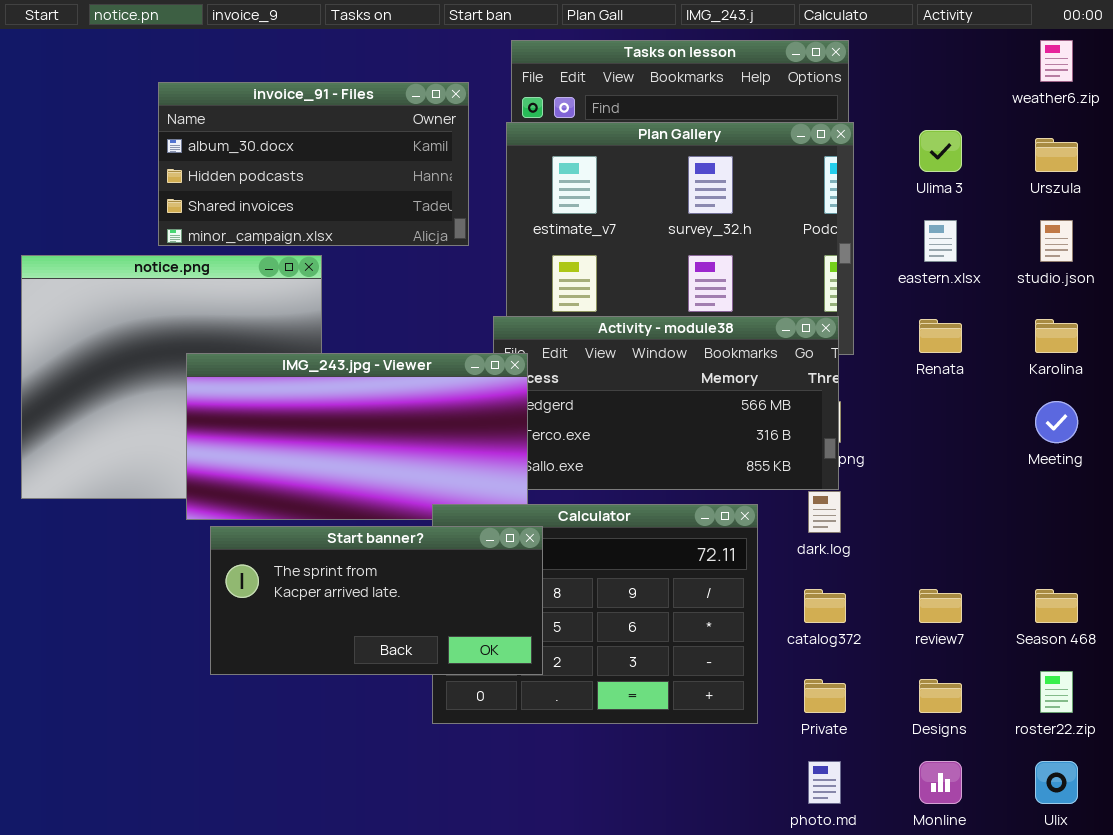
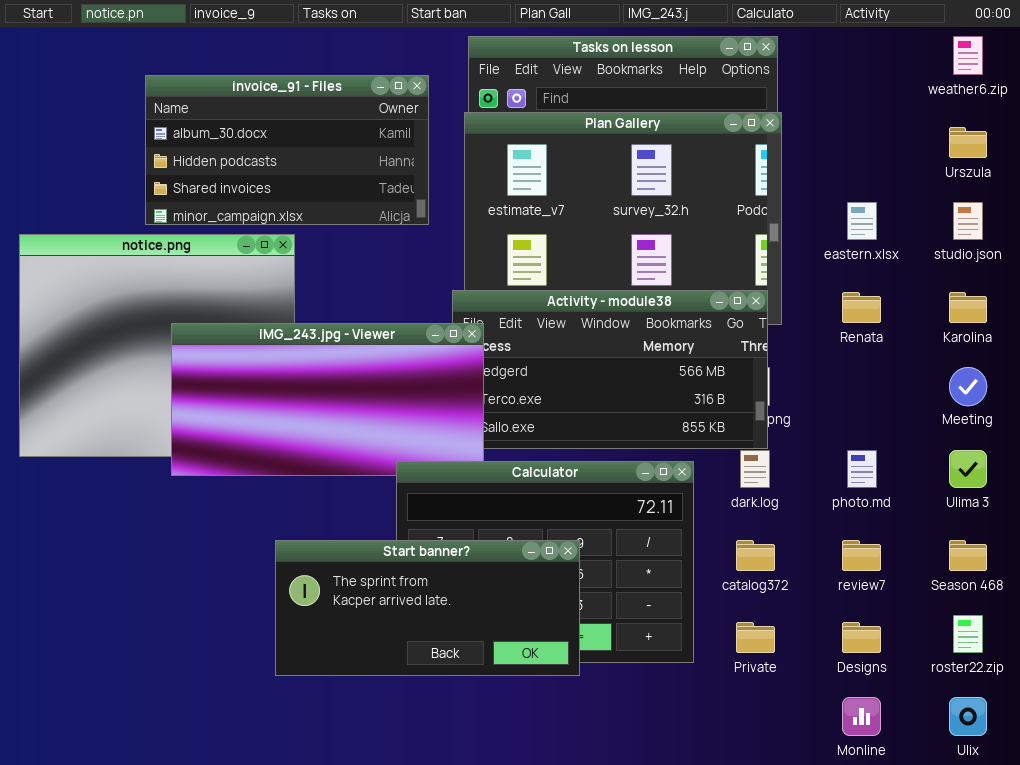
Ulima 3: [919,130,962,172] -> [949,450,987,488], moved
Start banner?: [210,526,543,675] -> [275,540,580,676], moved
photo.md: [808,761,841,804] -> [847,450,877,488], moved

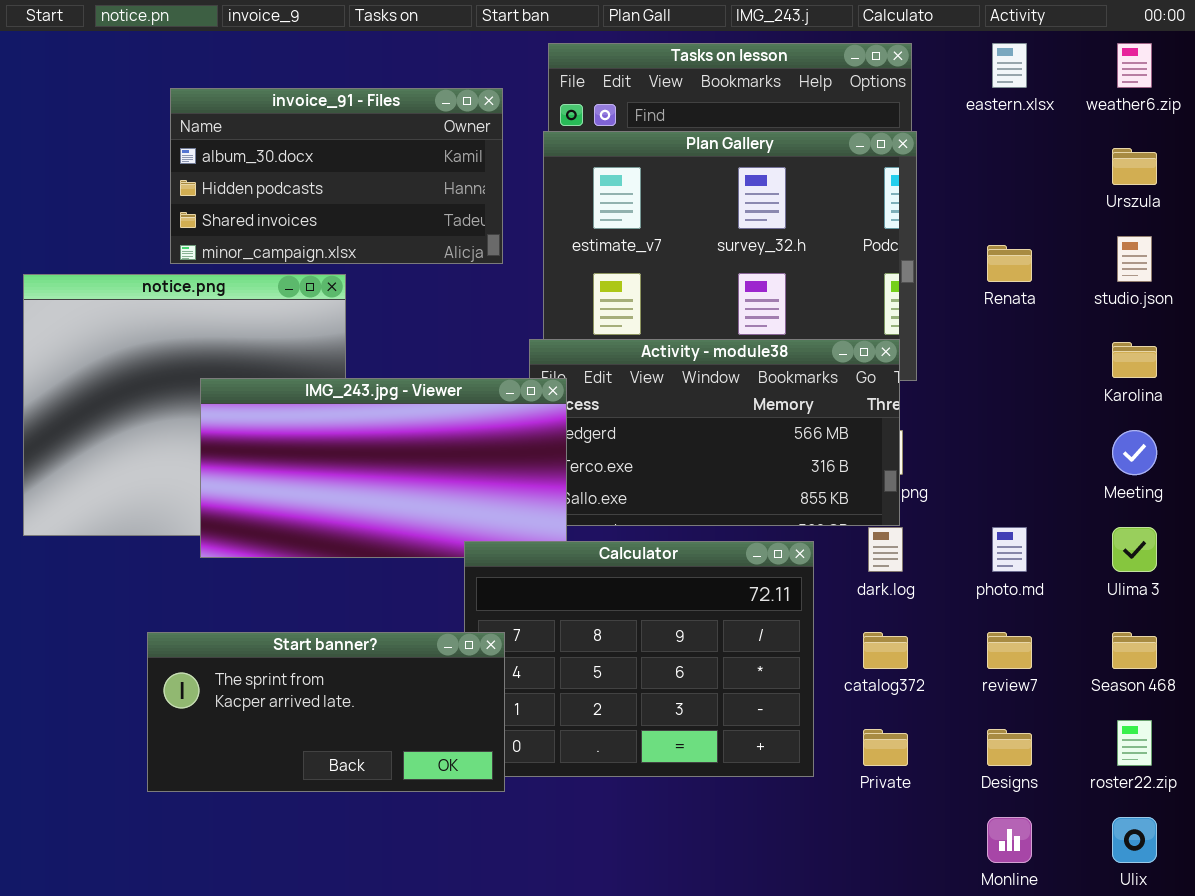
eastern.xlsx: [847,202,877,240] -> [992,43,1027,88], moved
Renata: [842,292,881,323] -> [987,245,1032,282], moved
Start banner?: [275,540,580,676] -> [147,632,505,792], moved

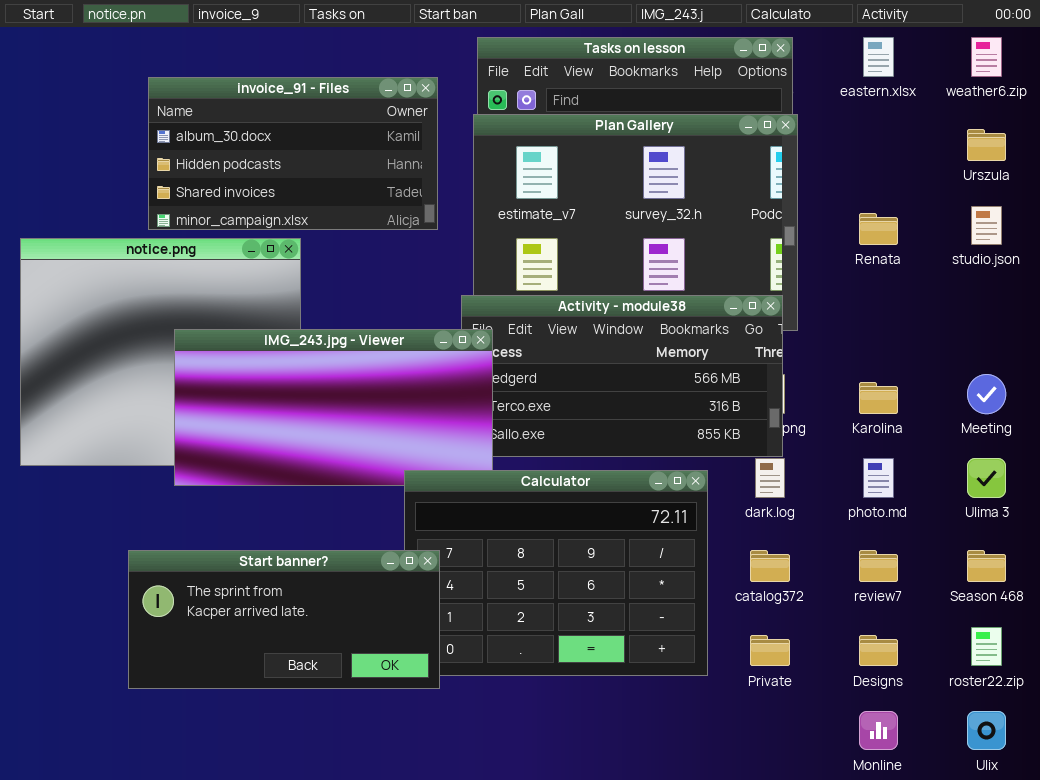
Karolina: [1112,342,1157,378] -> [859,382,898,414], moved

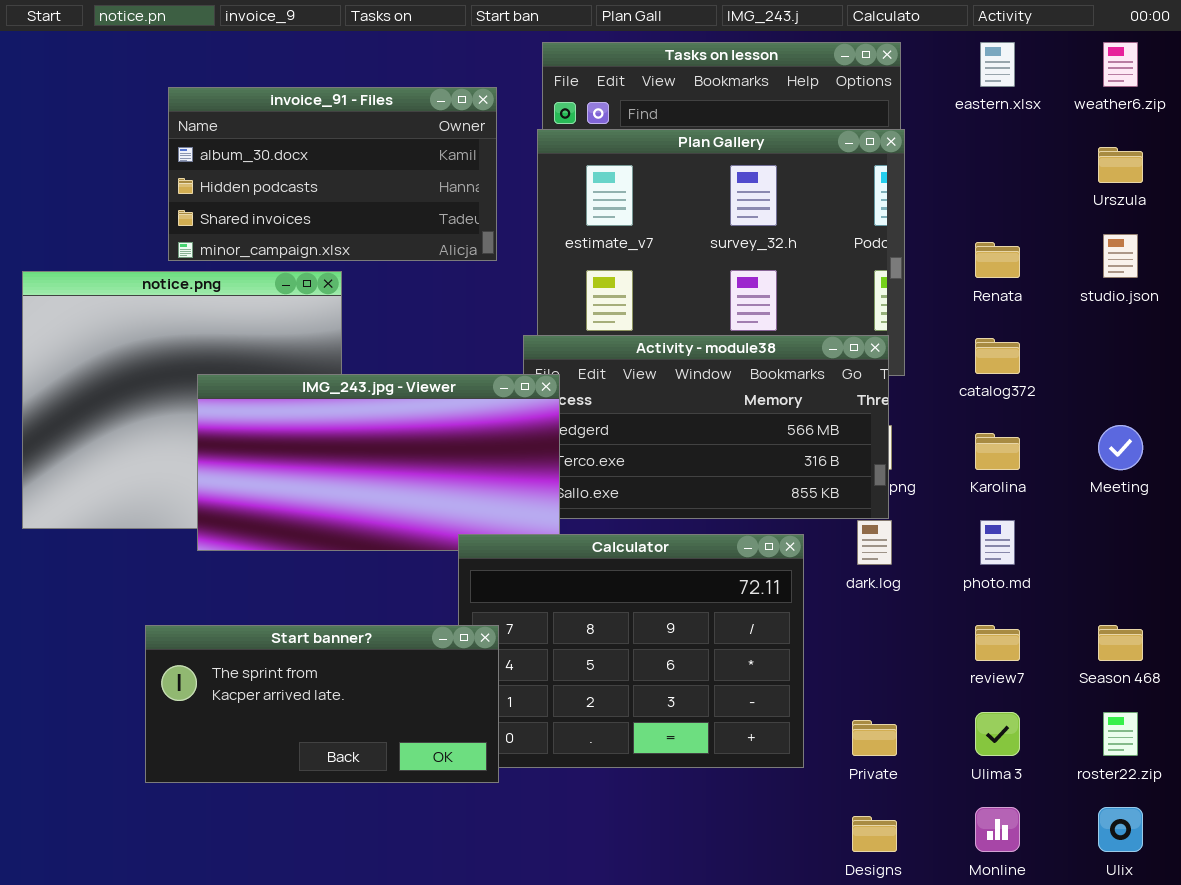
Ulima 3: [967,458,1006,498] -> [975,712,1020,756], moved
catalog372: [750,550,790,582] -> [975,338,1020,374], moved
Designs: [859,635,898,666] -> [852,816,897,852], moved

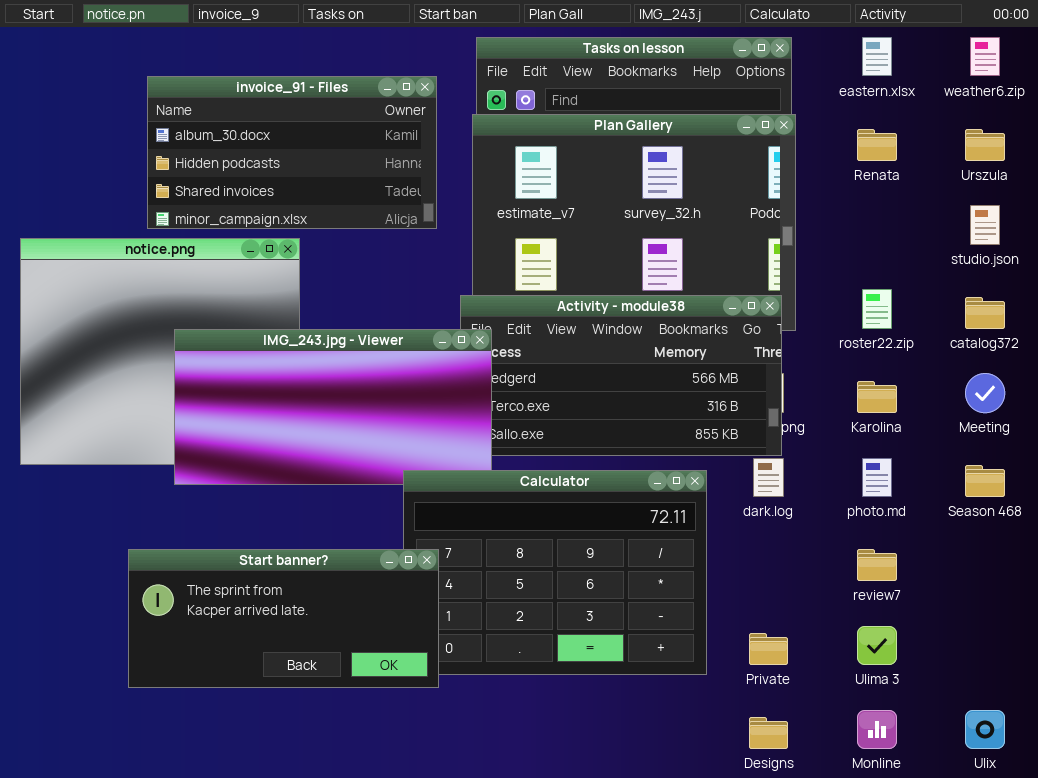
Renata: [975,242,1020,278] -> [857,129,897,161], moved
catalog372: [975,338,1020,374] -> [965,297,1005,329], moved
Season 468: [1098,625,1143,661] -> [965,465,1005,497], moved
roster22.zip: [1103,712,1138,756] -> [862,289,892,329], moved

